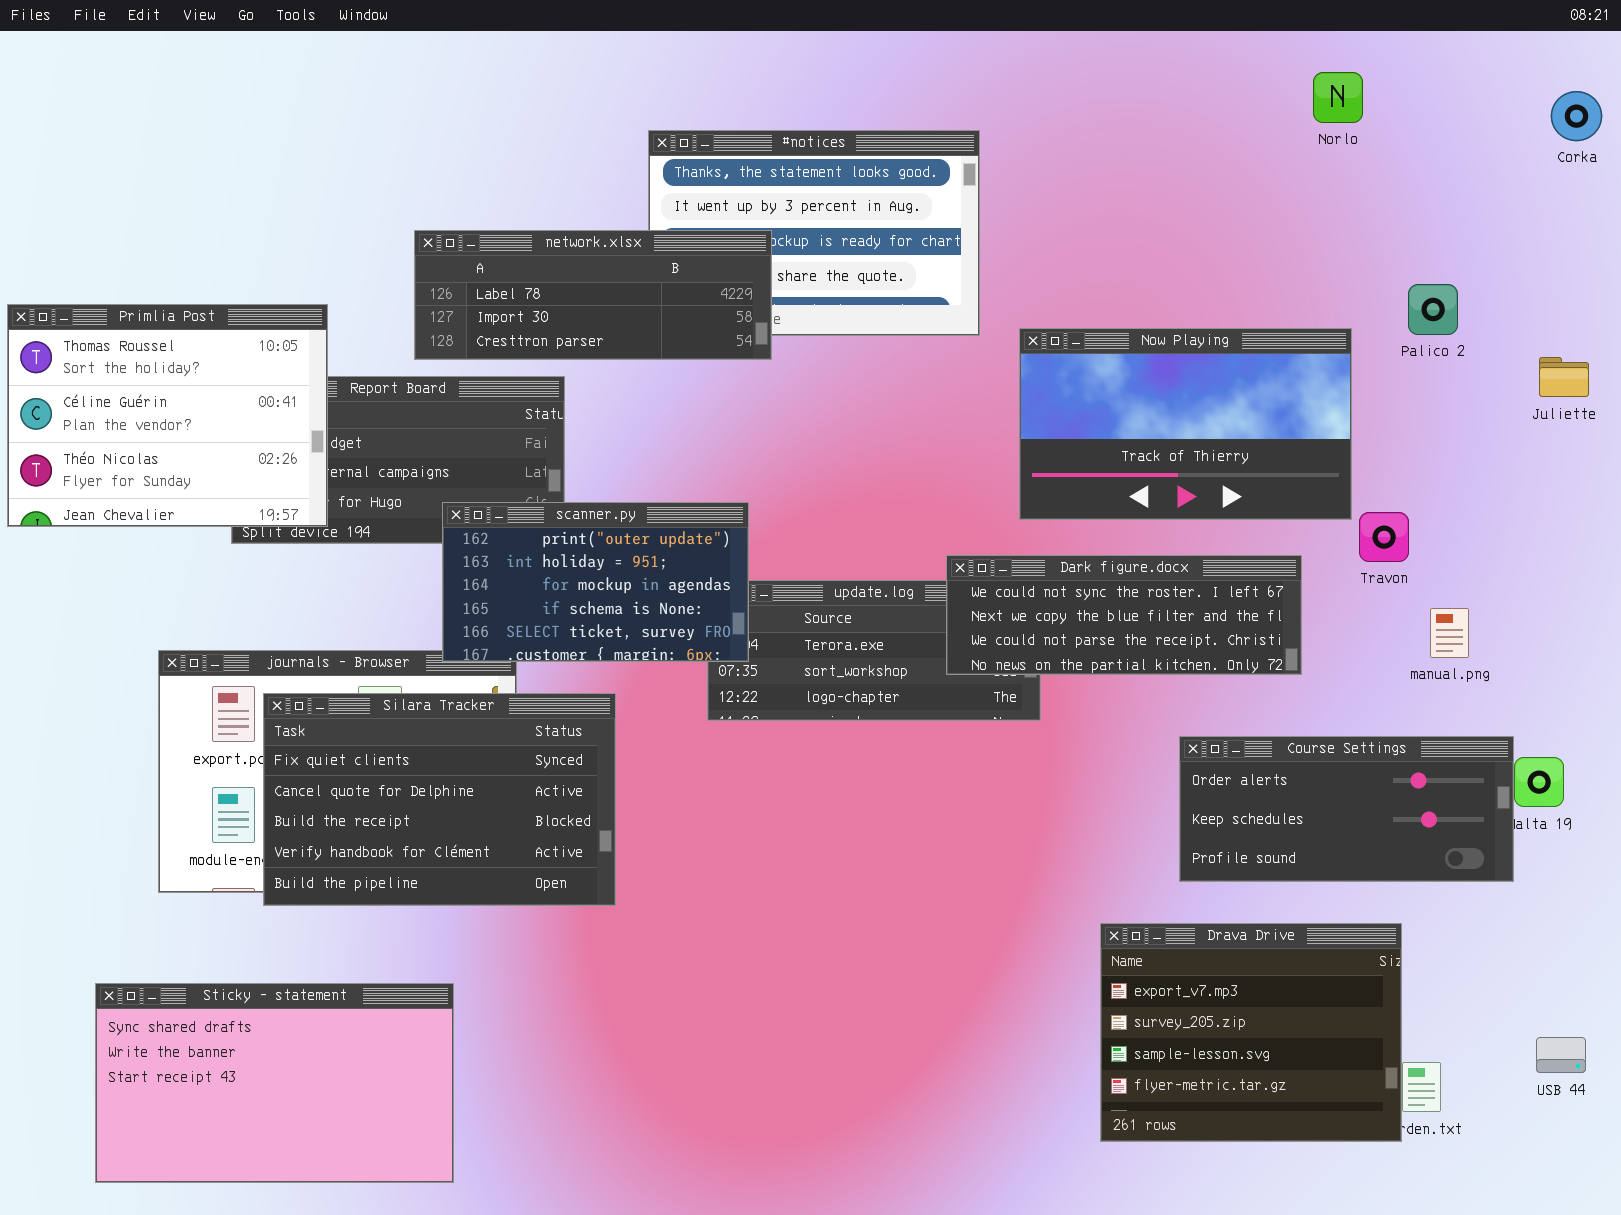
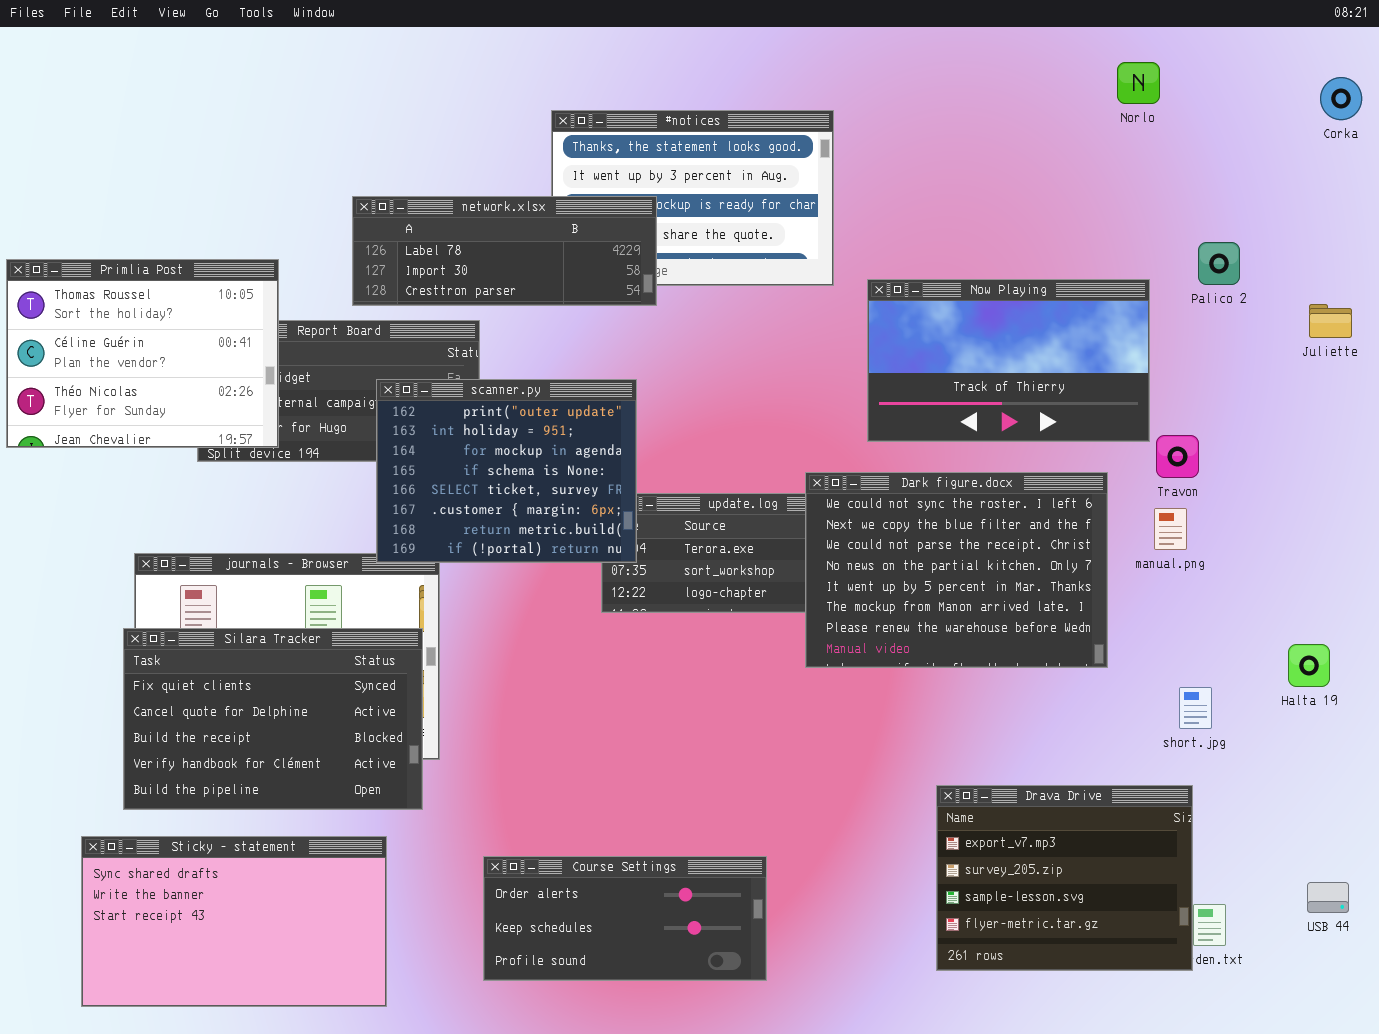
scanner.py: [442,502,749,662] -> [376,379,637,563], resized
Dark figure.docx: [946,555,1302,675] -> [805,472,1108,668], resized
manual.png: [1430,608,1469,658] -> [1154,508,1187,550], moved
Silara Tracker: [263,693,616,906] -> [123,628,423,810], moved
Course Settings: [1179,736,1514,882] -> [483,856,767,981], moved

